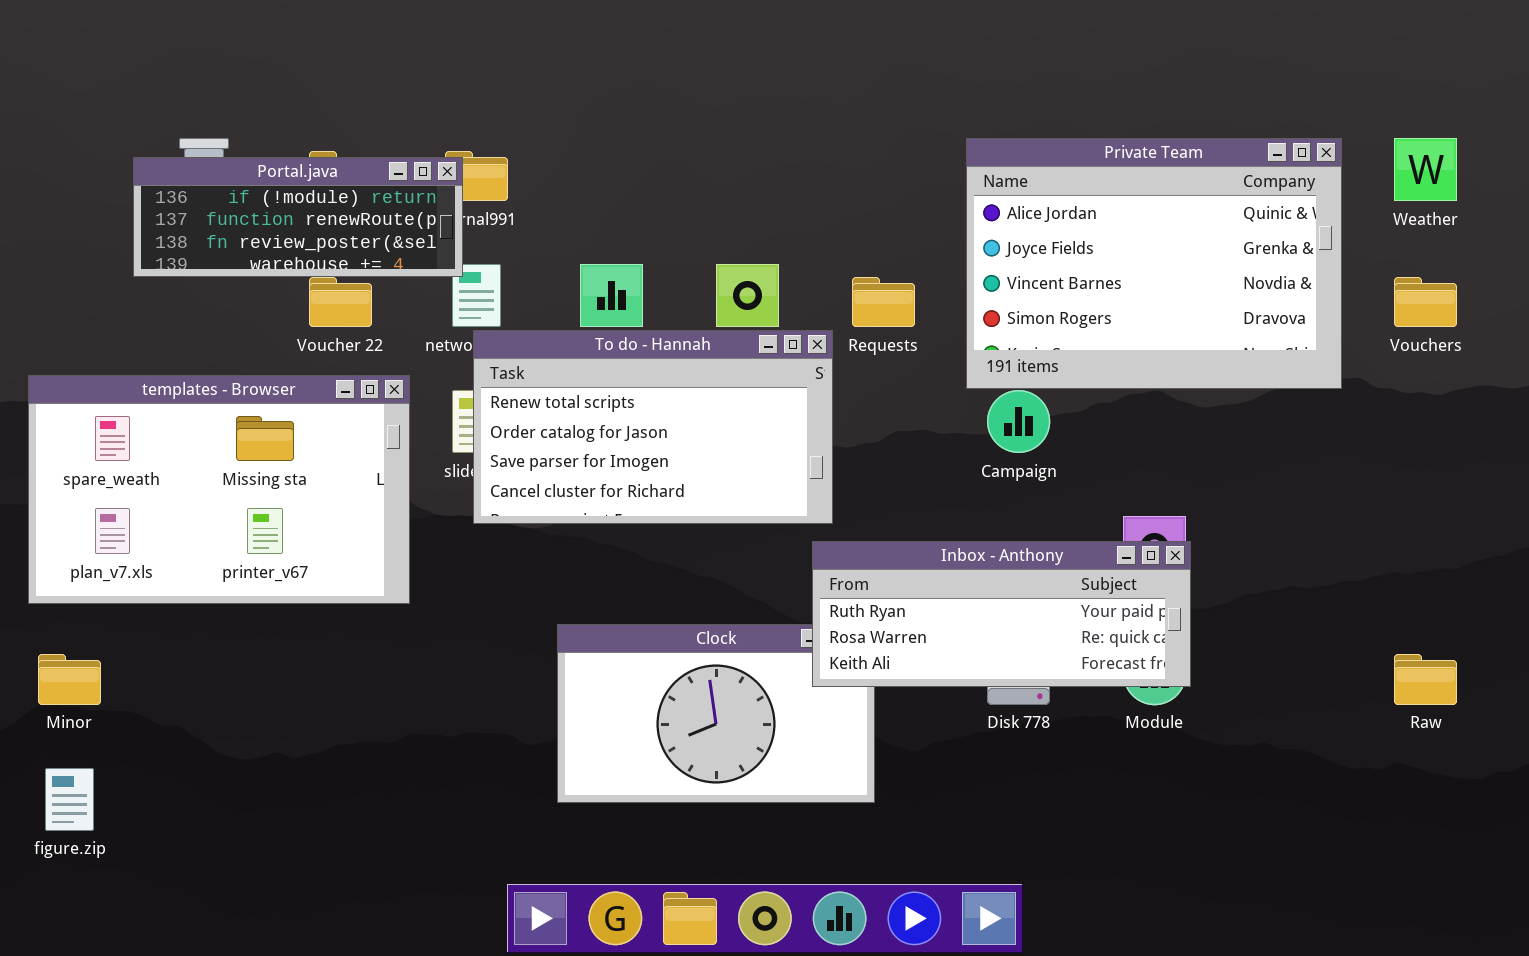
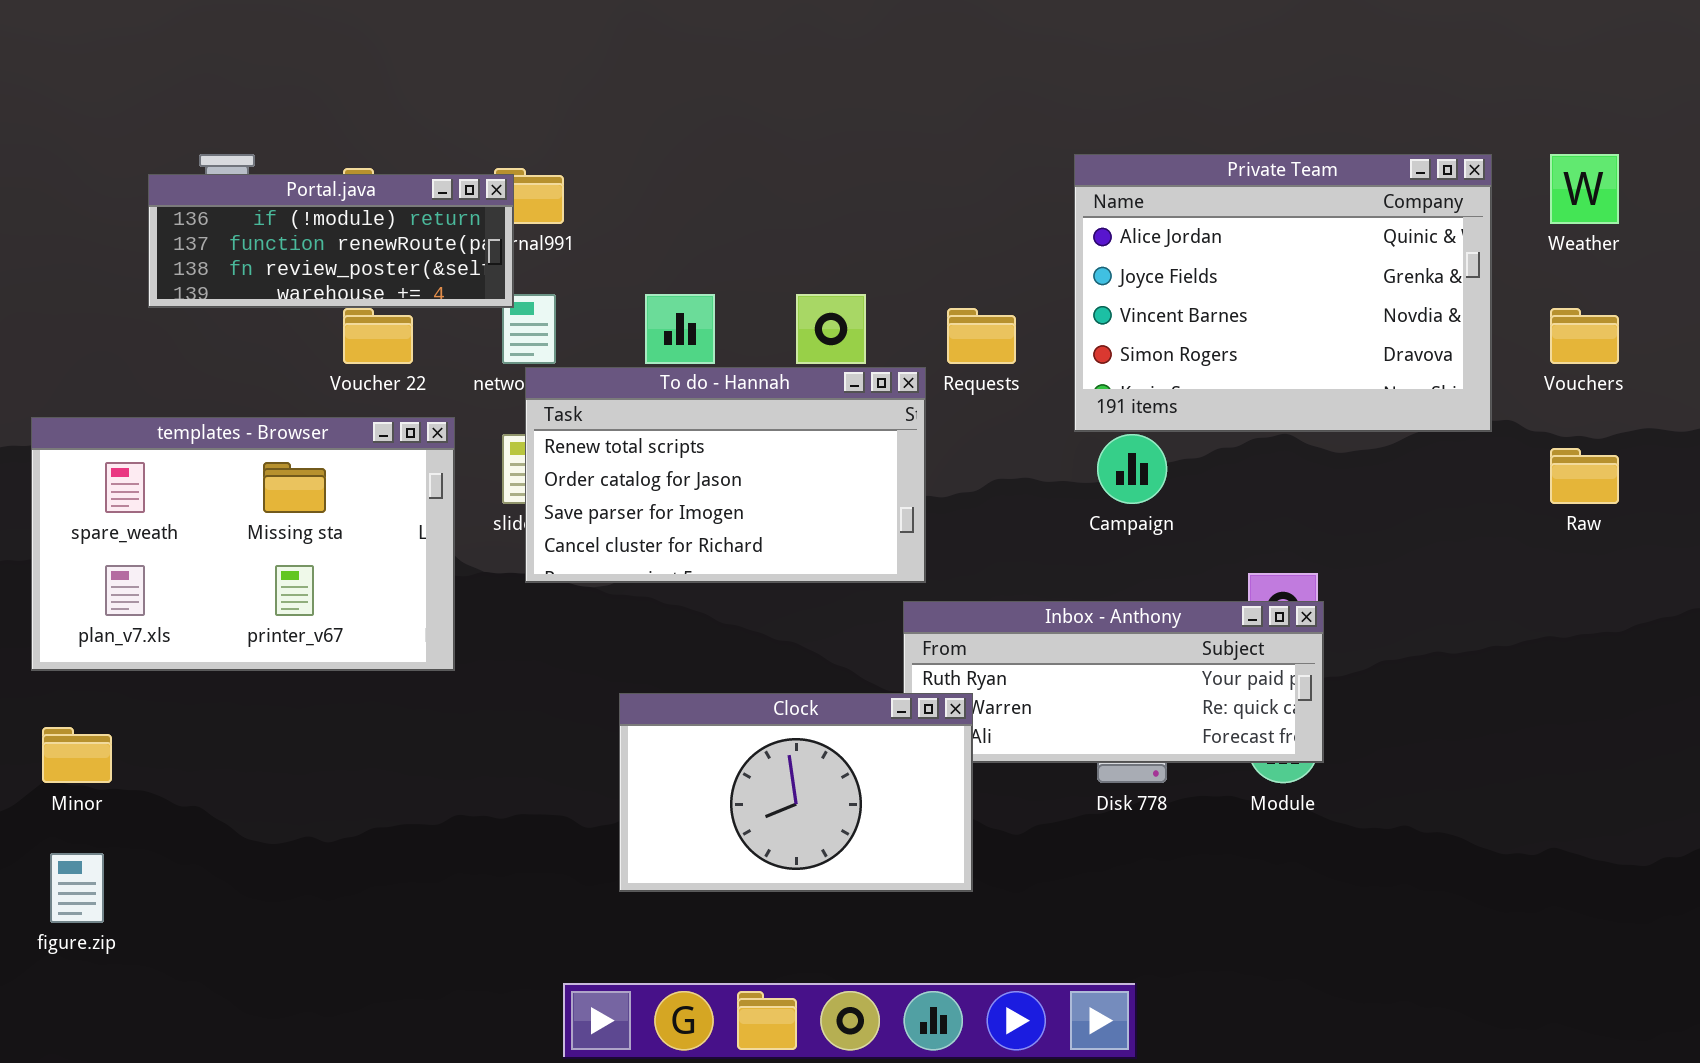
Clock: [557,624,875,803] -> [619,693,973,892], raised
Raw: [1394,654,1457,705] -> [1550,448,1619,504], moved

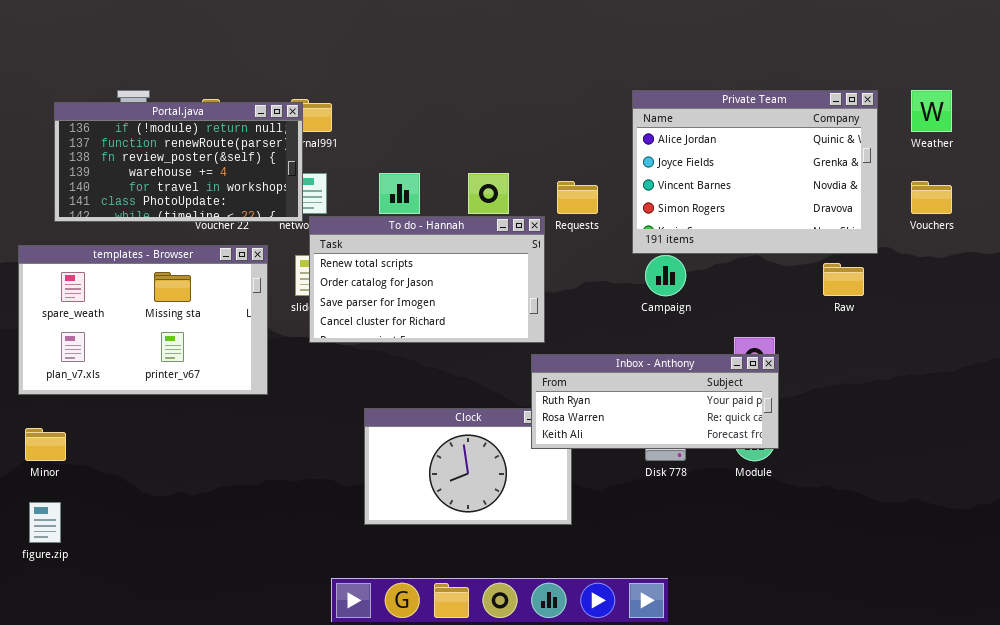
Portal.java: [148,174,514,308] -> [54,102,303,222], resized
Raw: [1550,448,1619,504] -> [823,263,864,296], moved
Inbox - Anthony: [903,601,1324,763] -> [531,354,779,449], raised

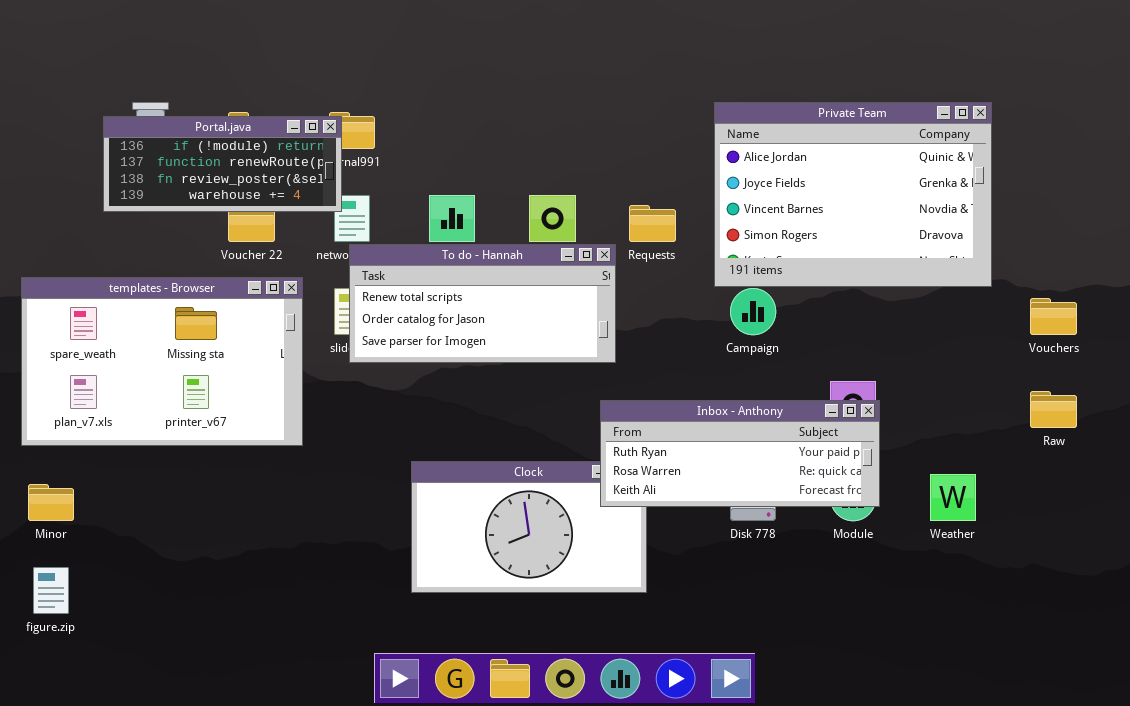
Weather: [911,90,952,132] -> [930,474,976,521], moved
Portal.java: [54,102,303,222] -> [103,116,342,212], resized
Vouchers: [911,181,952,214] -> [1030,298,1077,335], moved
To do - Hannah: [309,216,545,343] -> [349,244,616,363], resized
Raw: [823,263,864,296] -> [1030,391,1077,428], moved

